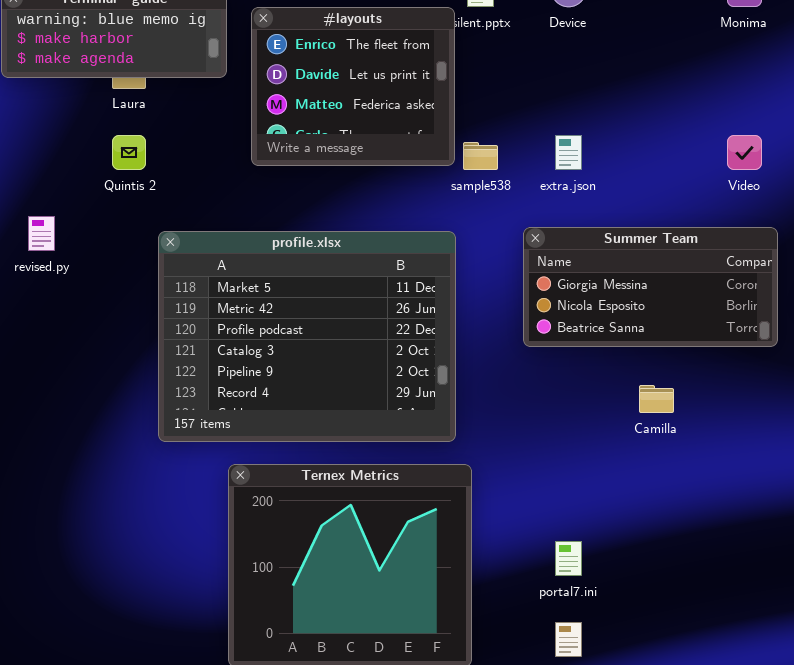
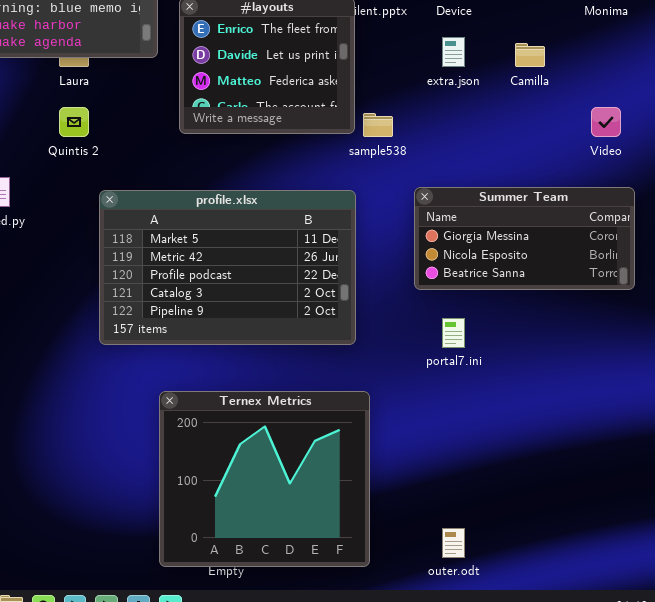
extra.json: [555,135,582,170] -> [442,37,465,67], moved
profile.xlsx: [158,231,456,442] -> [99,190,356,345], resized
Camilla: [639,385,674,413] -> [515,43,545,67], moved
portal7.ini: [555,541,582,576] -> [442,318,465,348], moved

